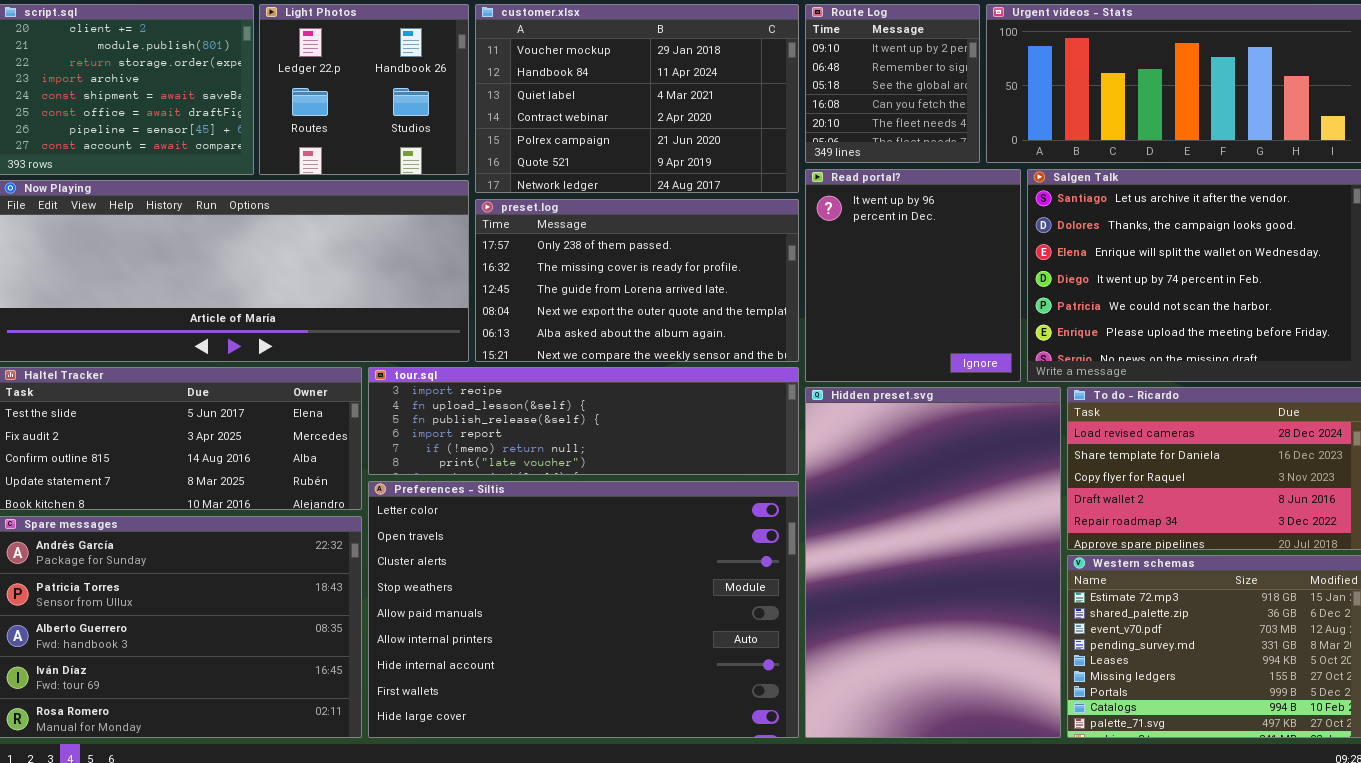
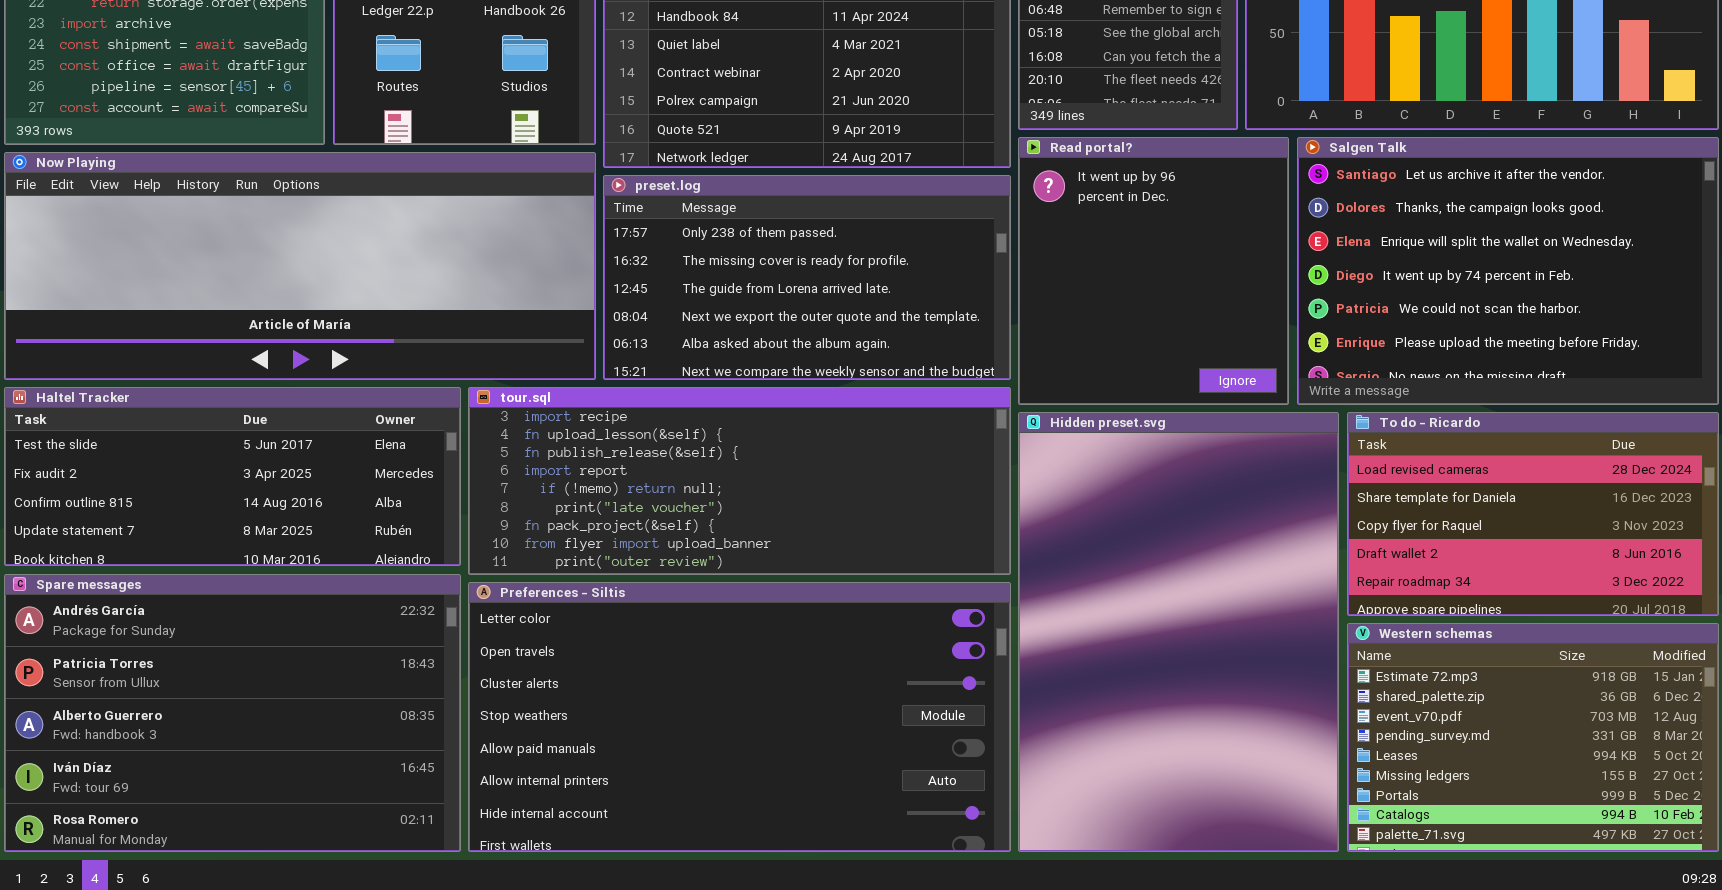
tour.sql: [368,367,799,475] -> [468,387,1011,575], resized
Preferences - Siltis: [368,481,799,738] -> [468,582,1011,852], resized

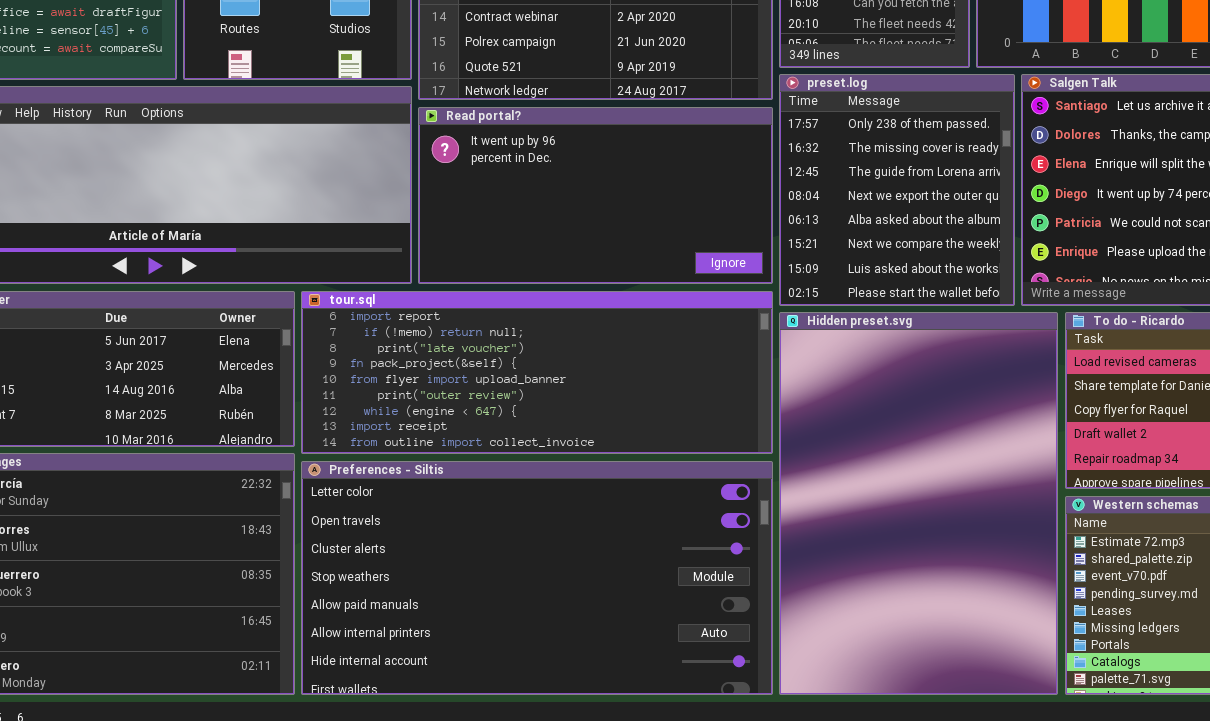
Read portal?: [1018,137,1289,405] -> [418,107,773,284], moved, resized
preset.log: [603,175,1011,380] -> [779,74,1015,306], moved, resized
tour.sql: [468,387,1011,575] -> [301,291,773,454], scrolled down 3 rows

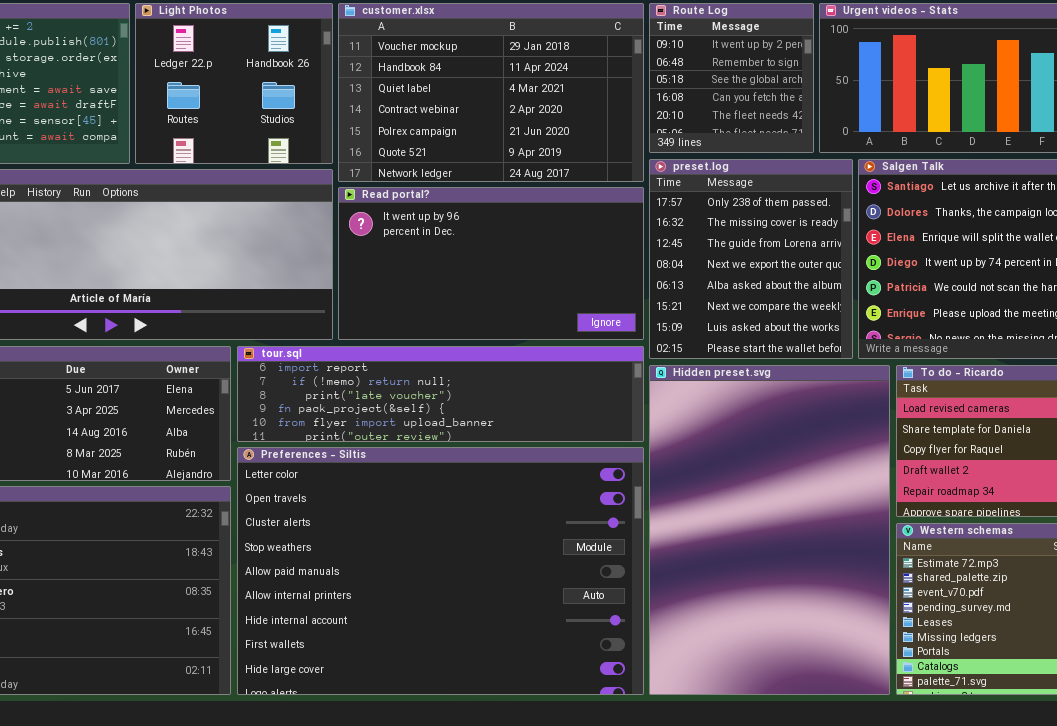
tour.sql: [301,291,773,454] -> [237,346,644,442], resized
Preferences - Siltis: [301,461,773,695] -> [237,447,644,695], resized

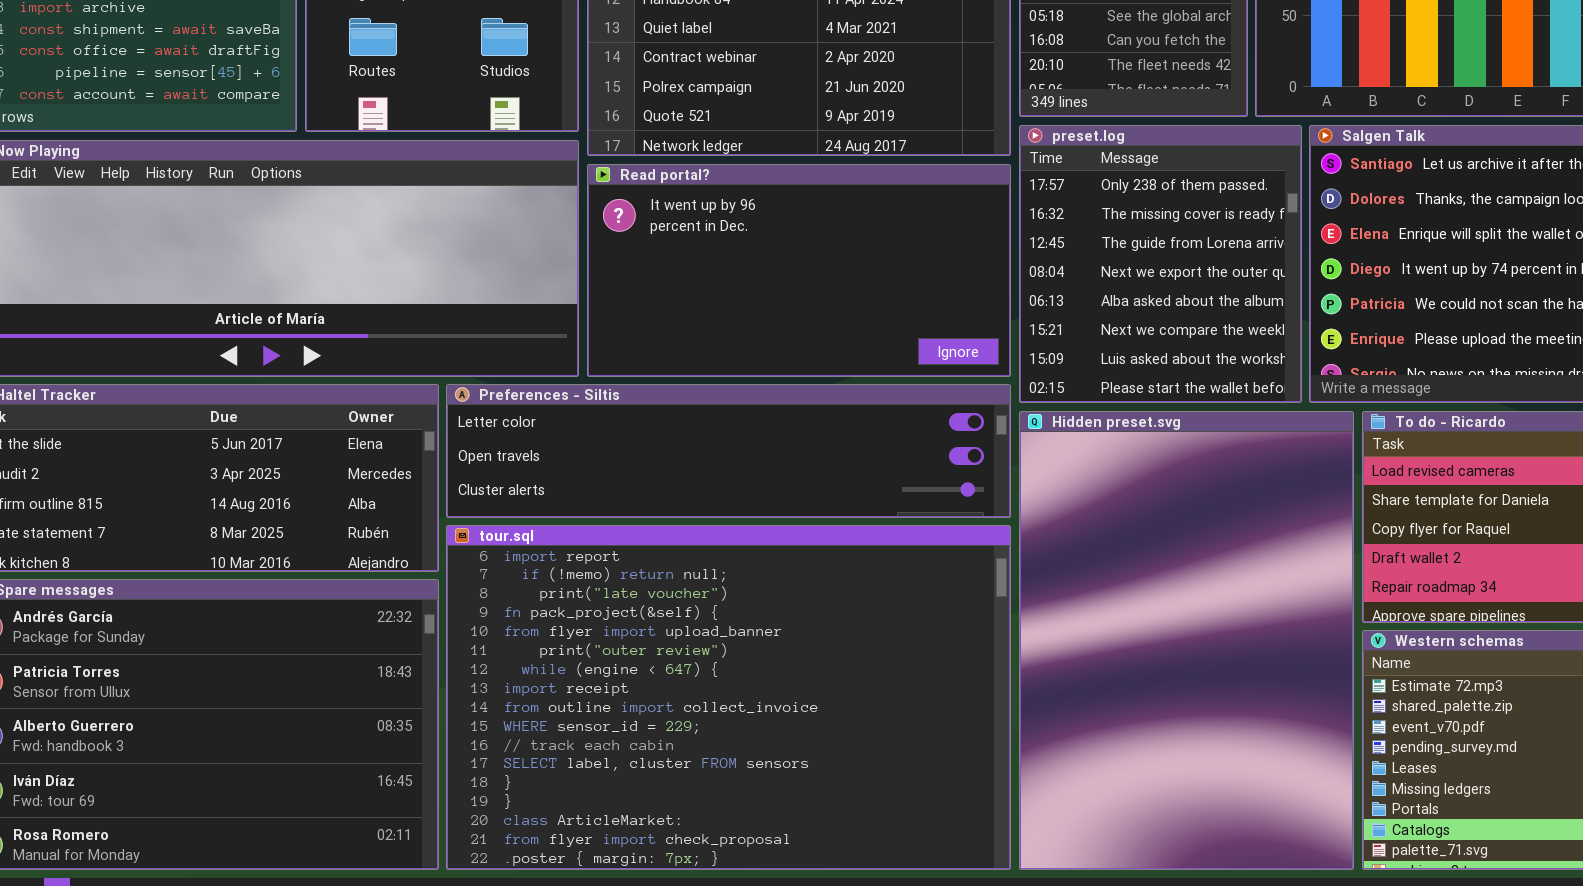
tour.sql: [237,346,644,442] -> [446,525,1011,870], moved, resized
Preferences - Siltis: [237,447,644,695] -> [446,384,1011,518], moved, resized

